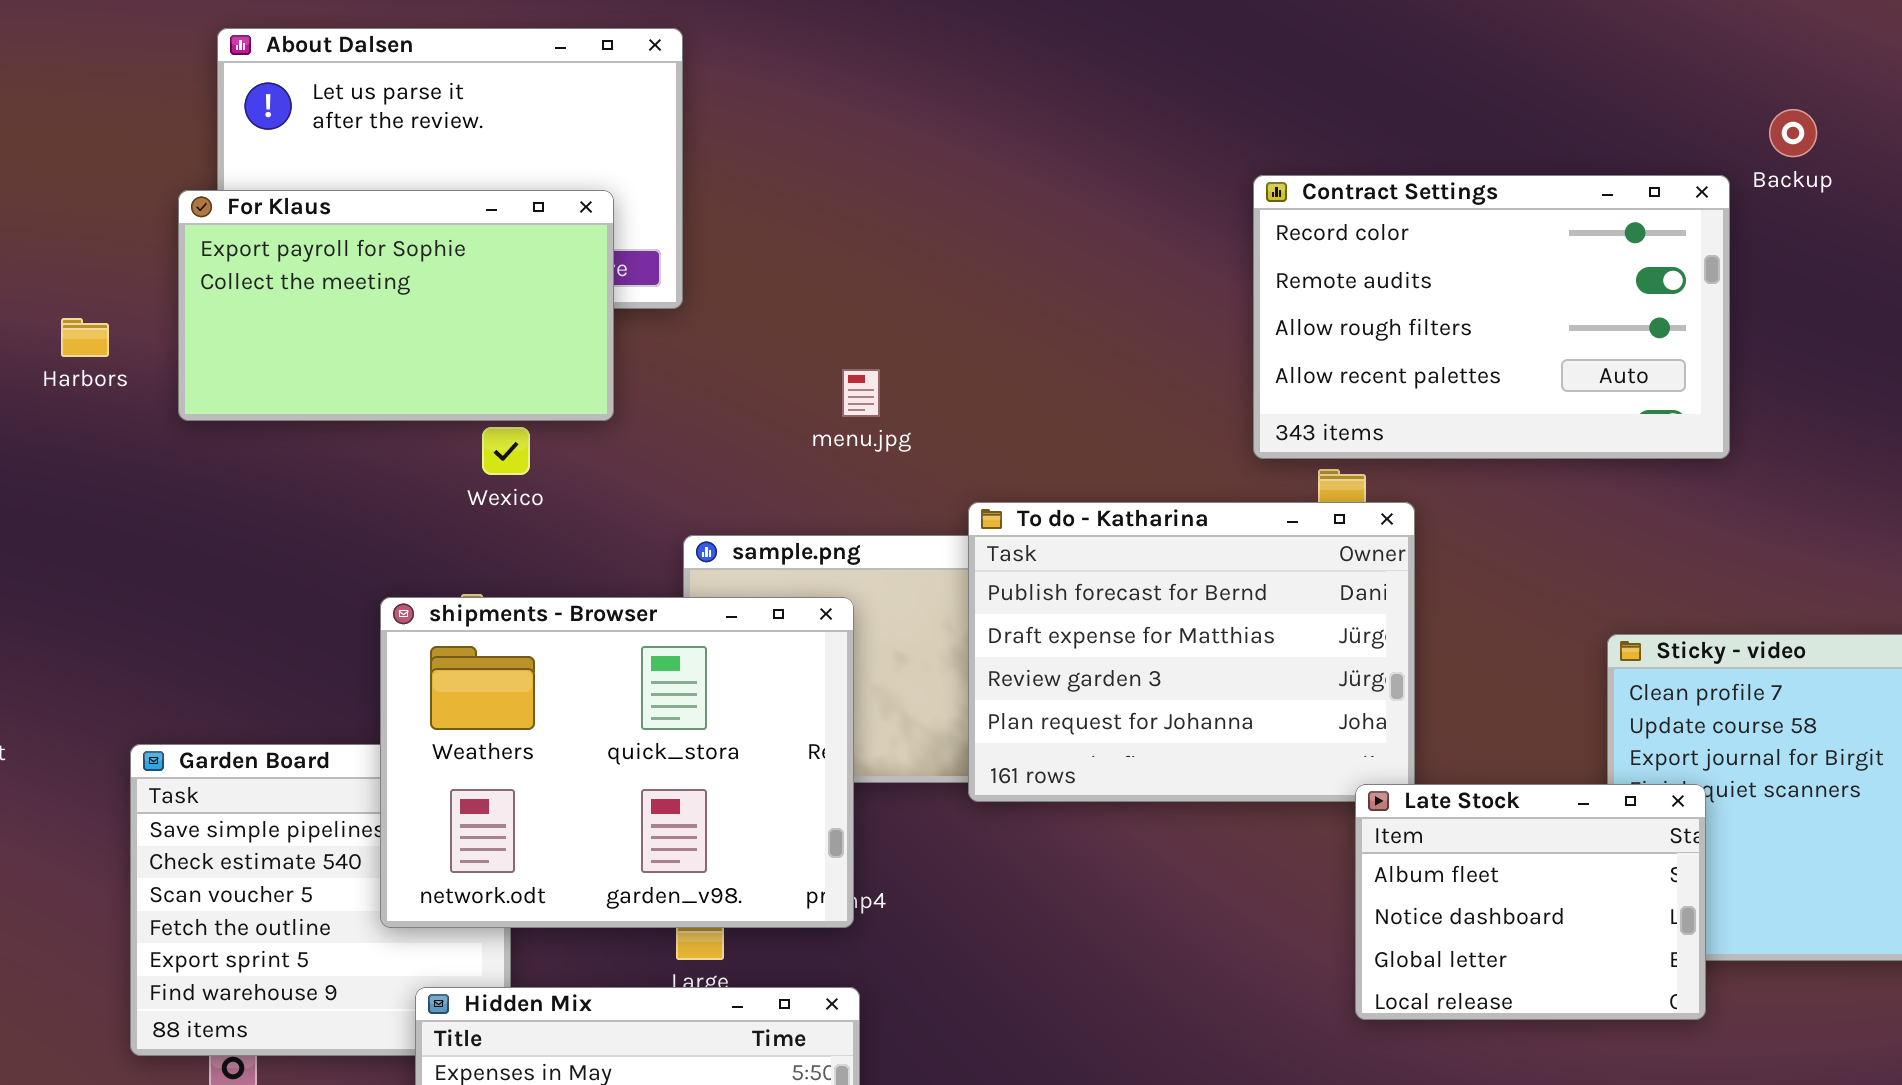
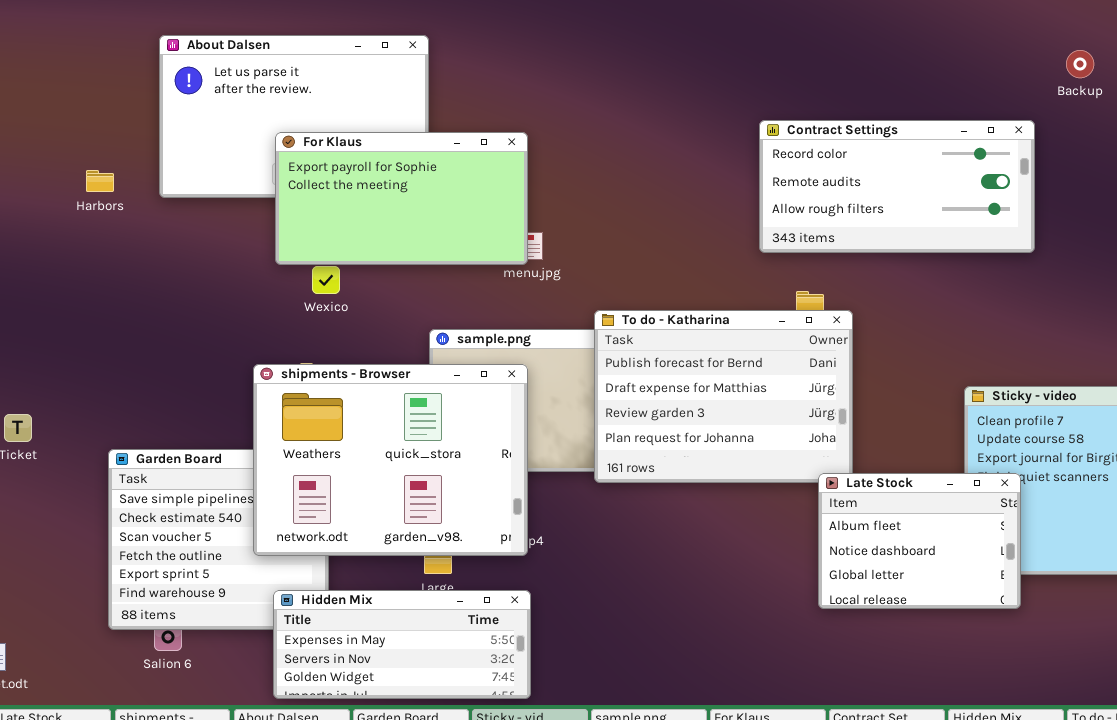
Backup: [1769,109,1817,157] -> [1066,50,1094,78], moved
Contract Settings: [1253,175,1730,459] -> [759,120,1035,253], resized
For Klaus: [178,190,614,421] -> [275,132,528,265], moved
Harbors: [61,318,109,357] -> [86,170,114,192], moved

